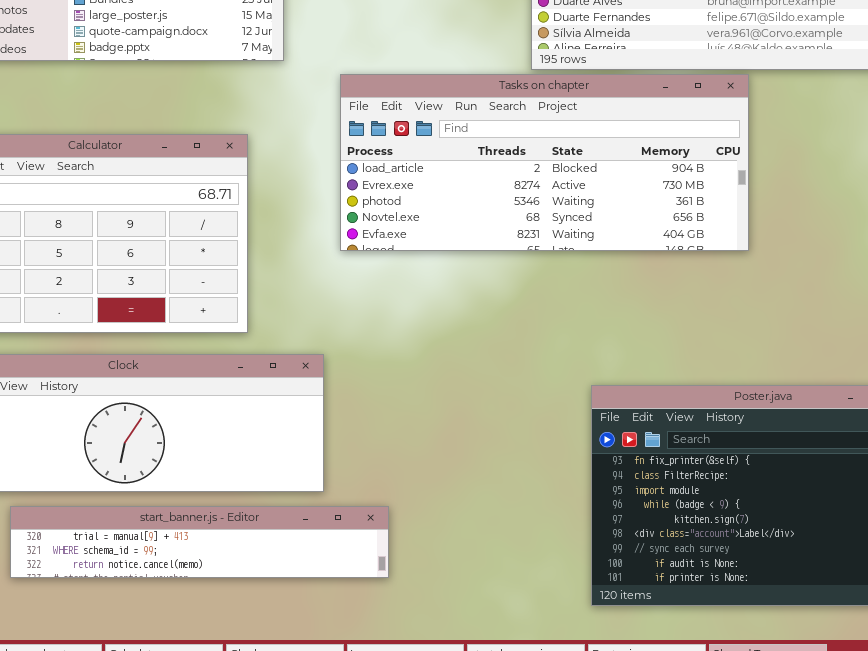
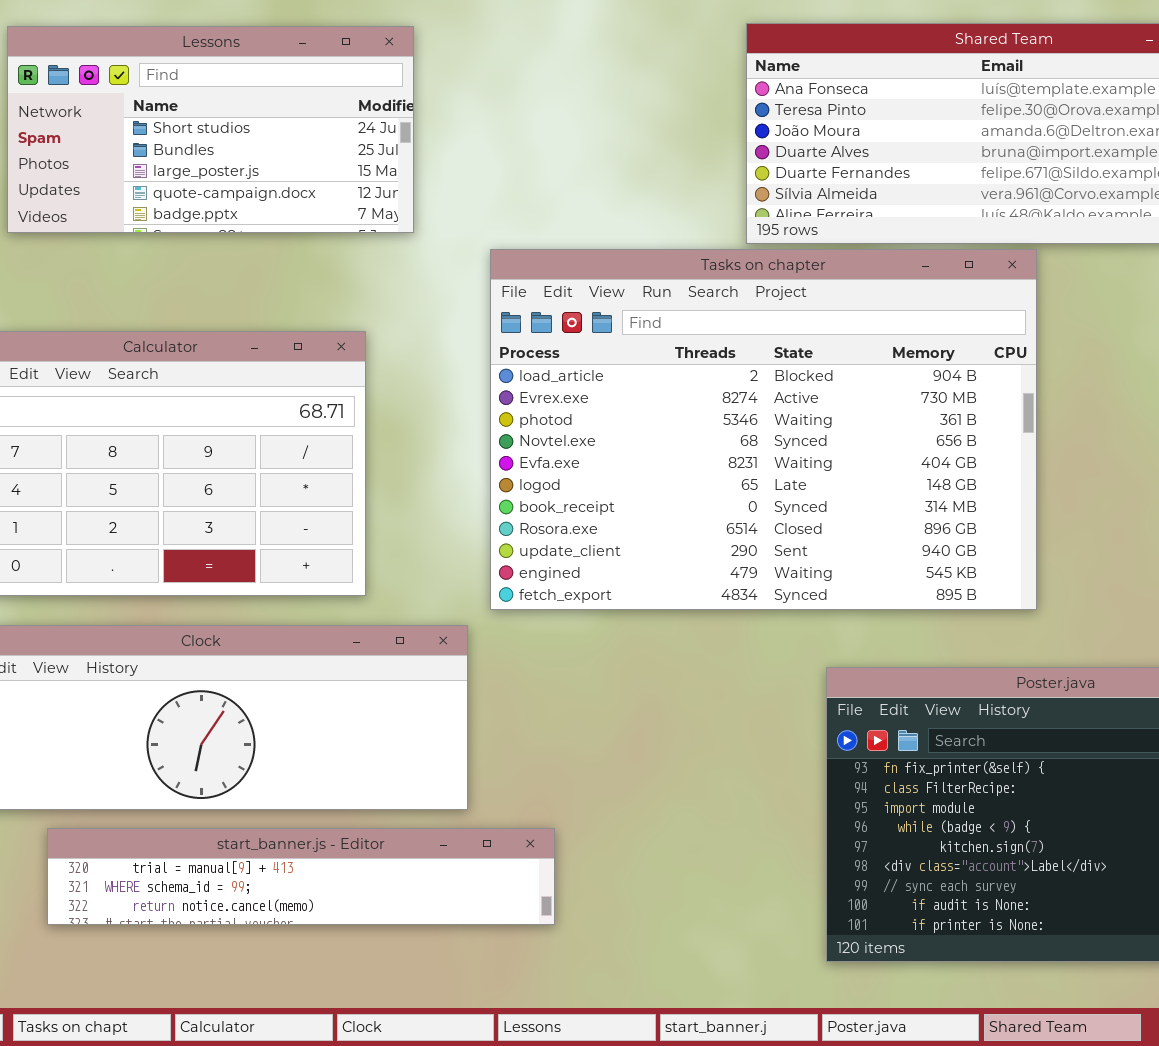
Tasks on chapter: [340,74,749,251] -> [490,249,1037,610], resized

